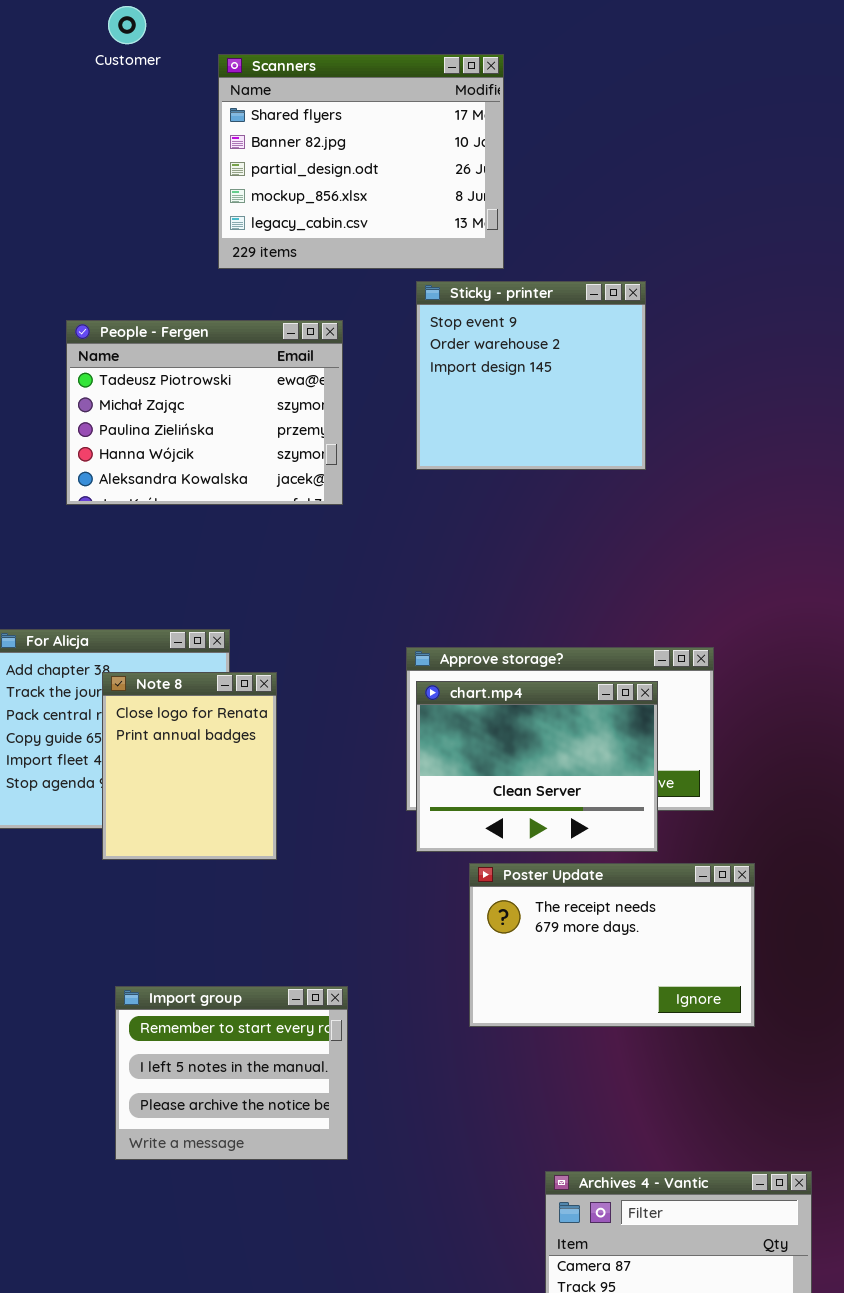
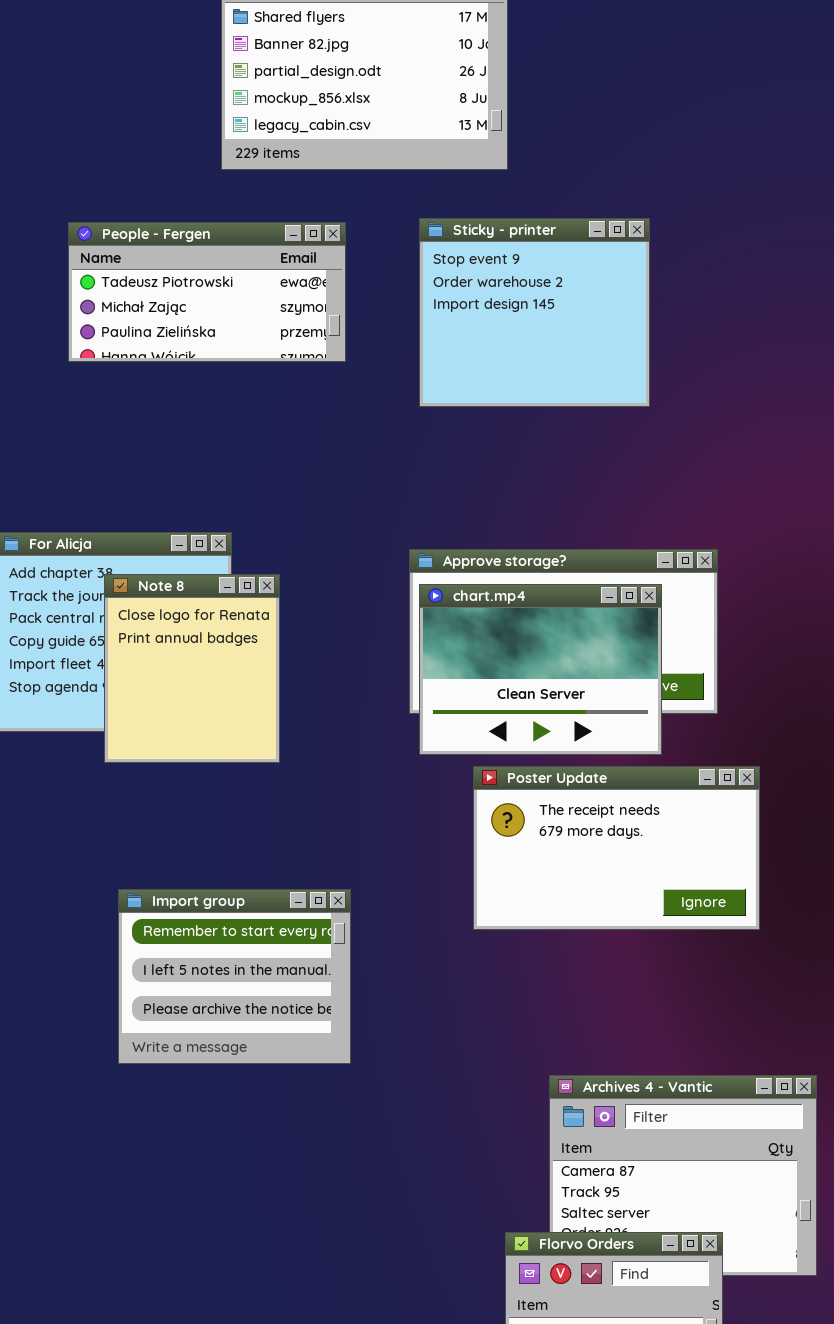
Sticky - printer: [416,281,646,470] -> [419,218,650,407], moved
People - Fergen: [66,320,343,505] -> [68,222,346,362], resized

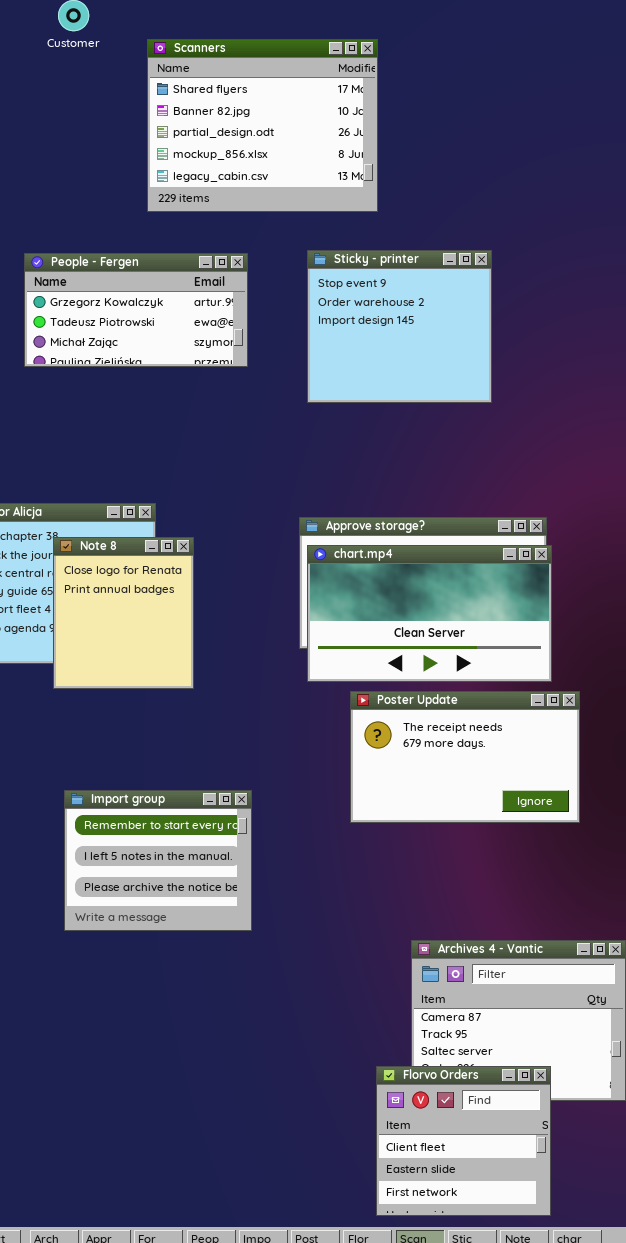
People - Fergen: [68,222,346,362] -> [24,253,248,367], scrolled up 1 row
chart.mp4: [419,584,662,755] -> [307,545,552,682], resized

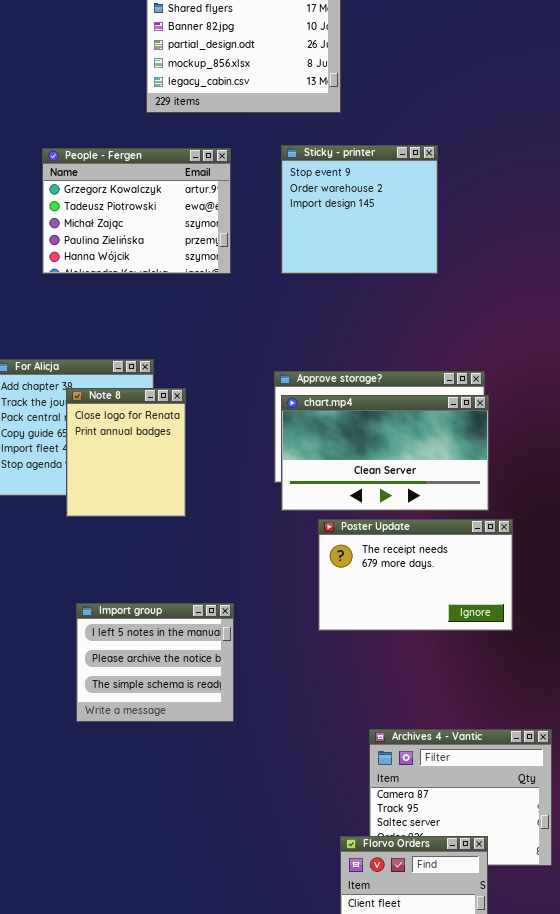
People - Fergen: [24,253,248,367] -> [42,148,231,274], resized
Import group: [64,790,252,931] -> [76,603,234,722], scrolled down 1 row

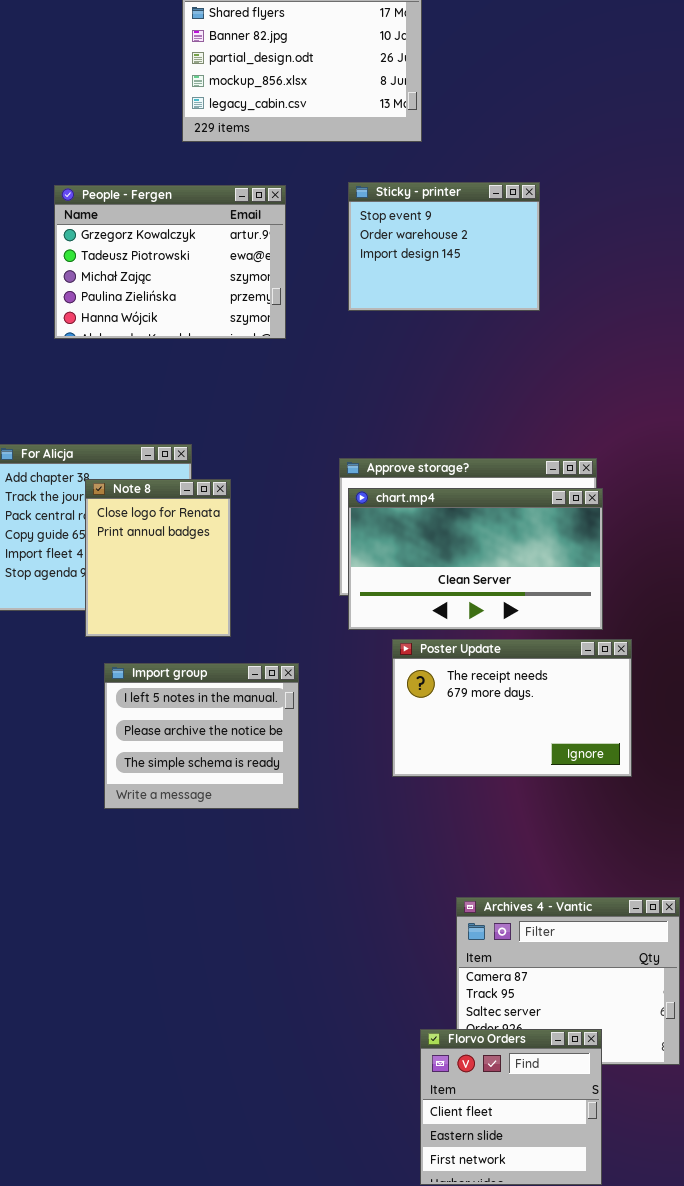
Sticky - printer: [281,145,438,274] -> [348,182,540,311], resized
Import group: [76,603,234,722] -> [104,663,299,809], moved

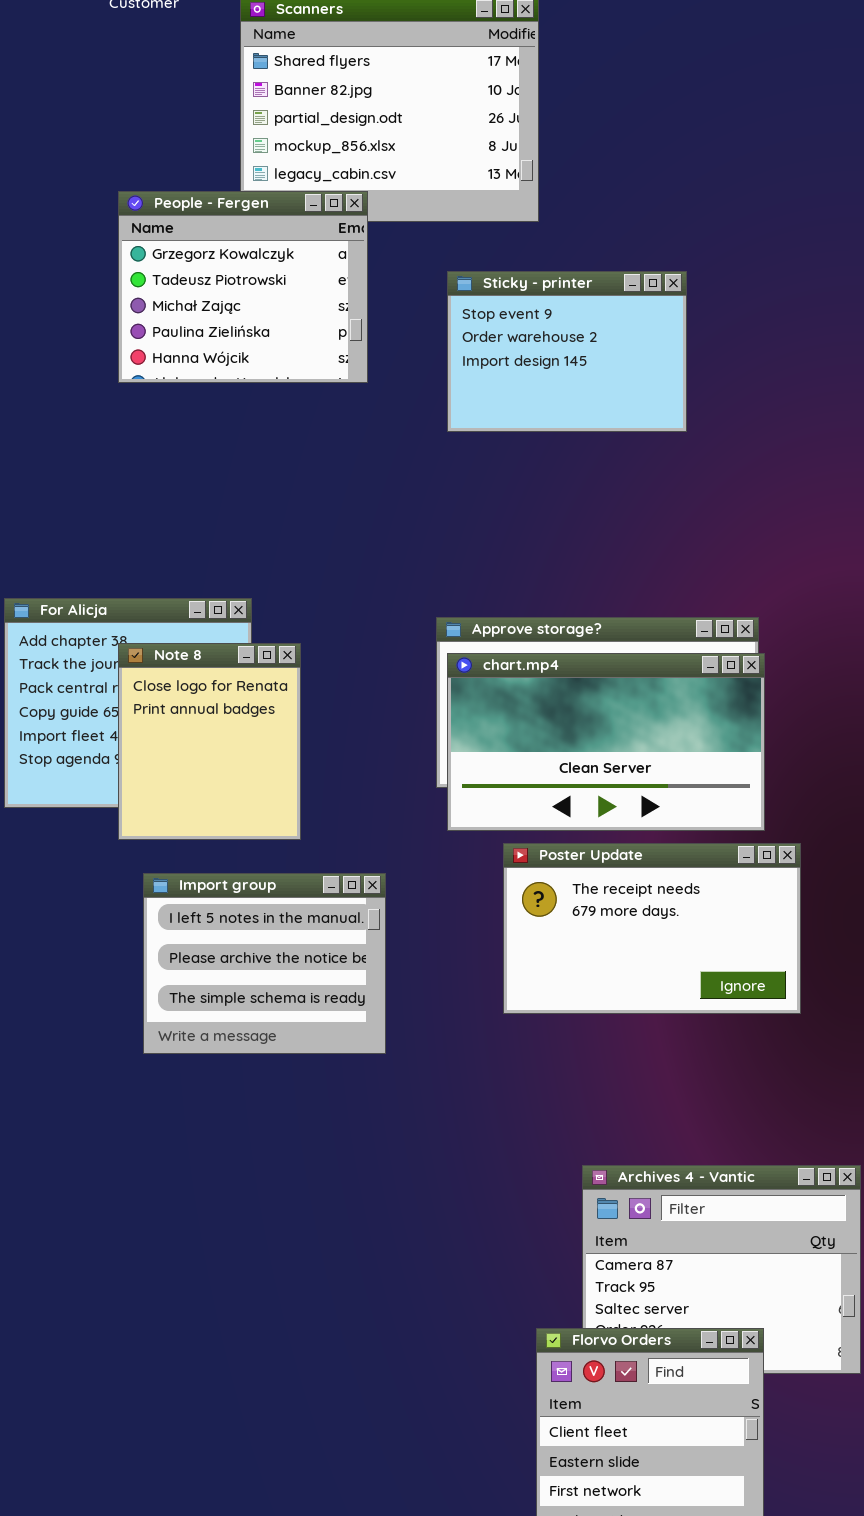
People - Fergen: [54,185,286,339] -> [118,191,368,383], moved, resized

